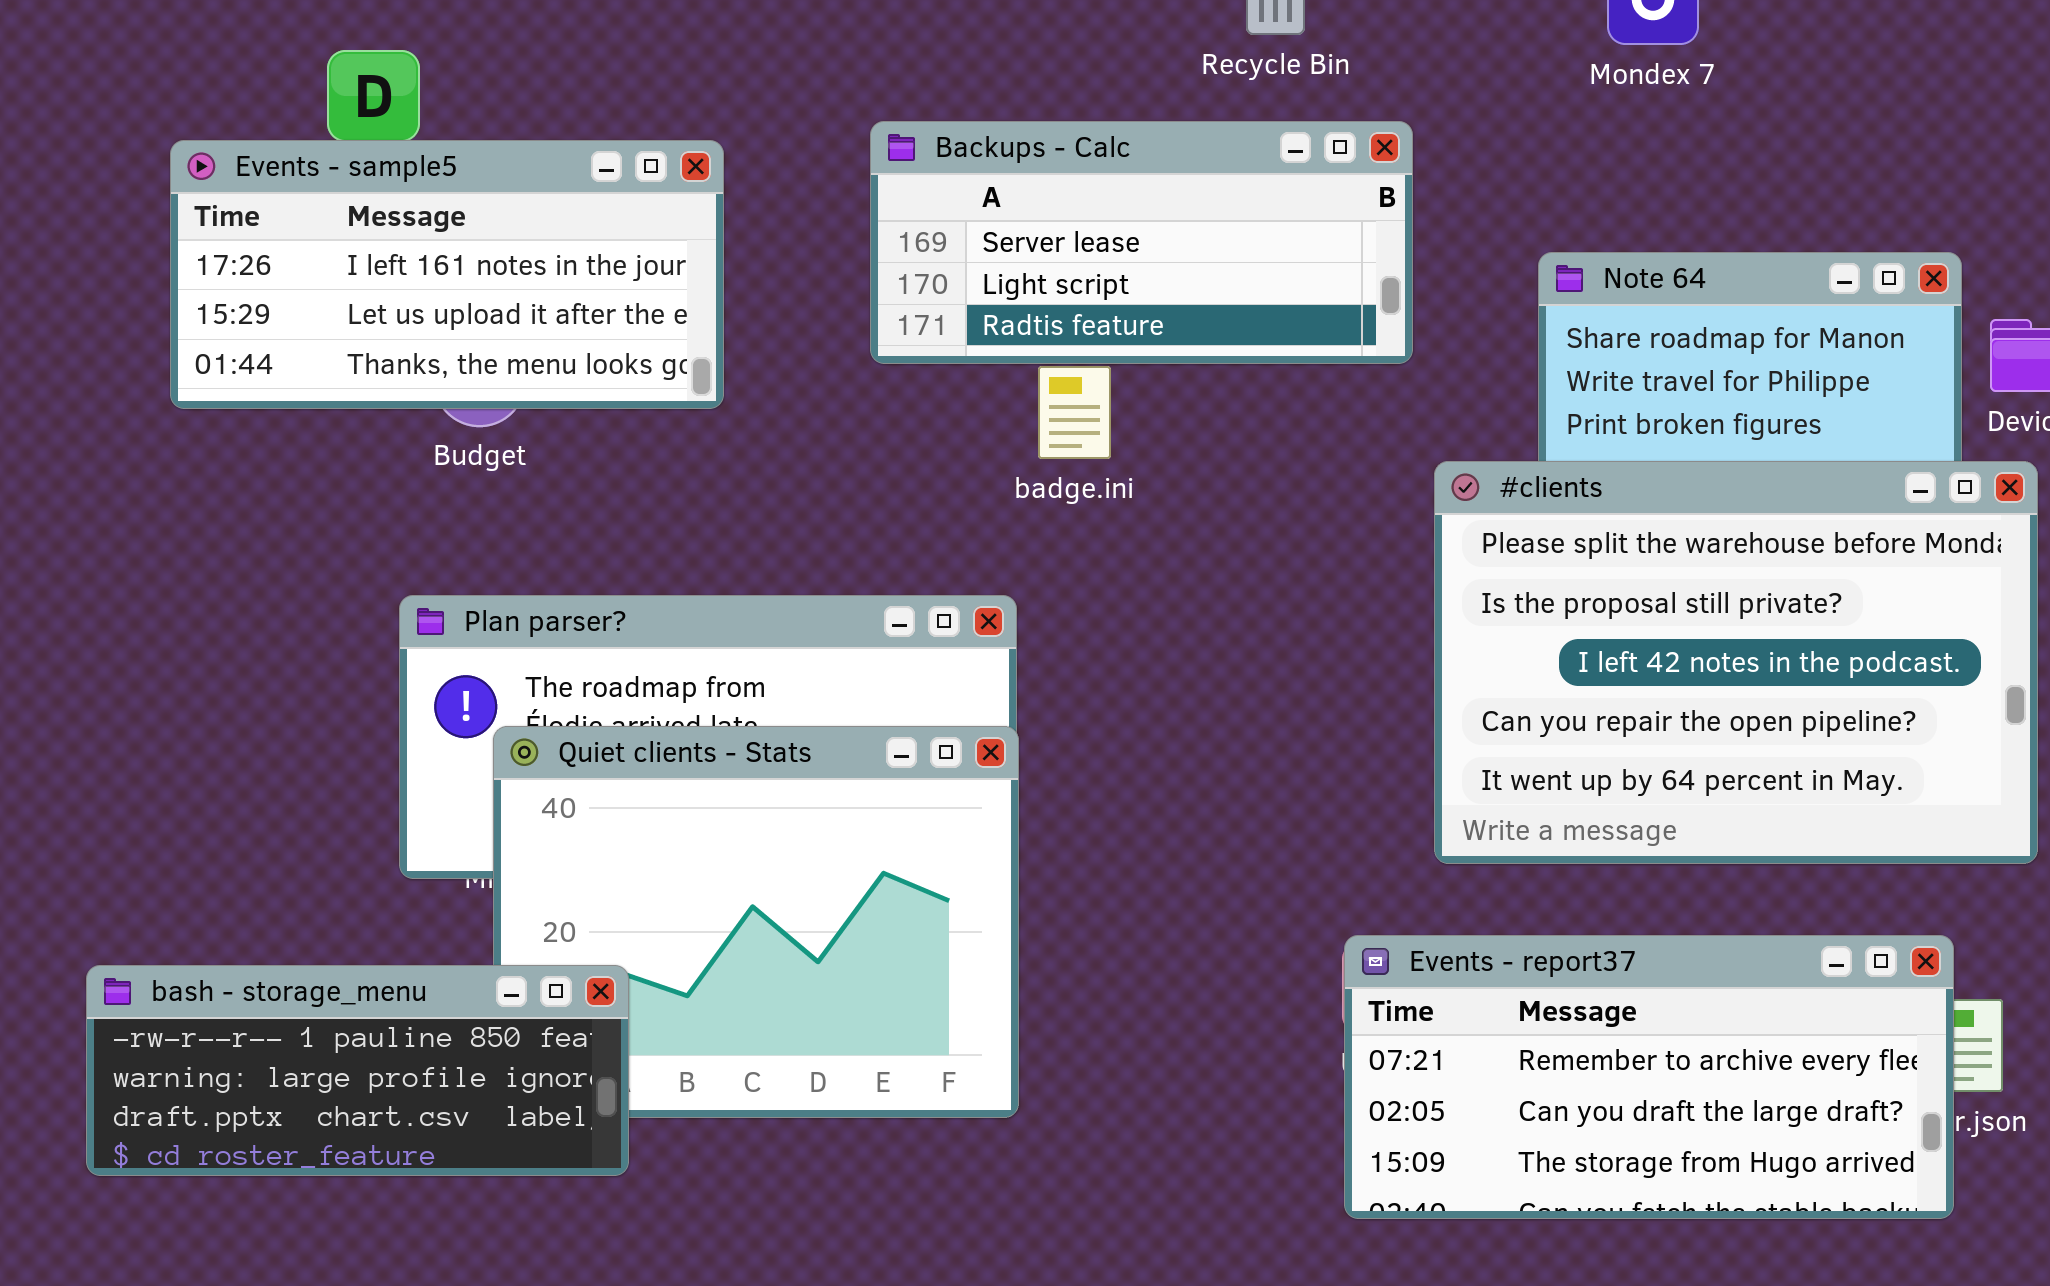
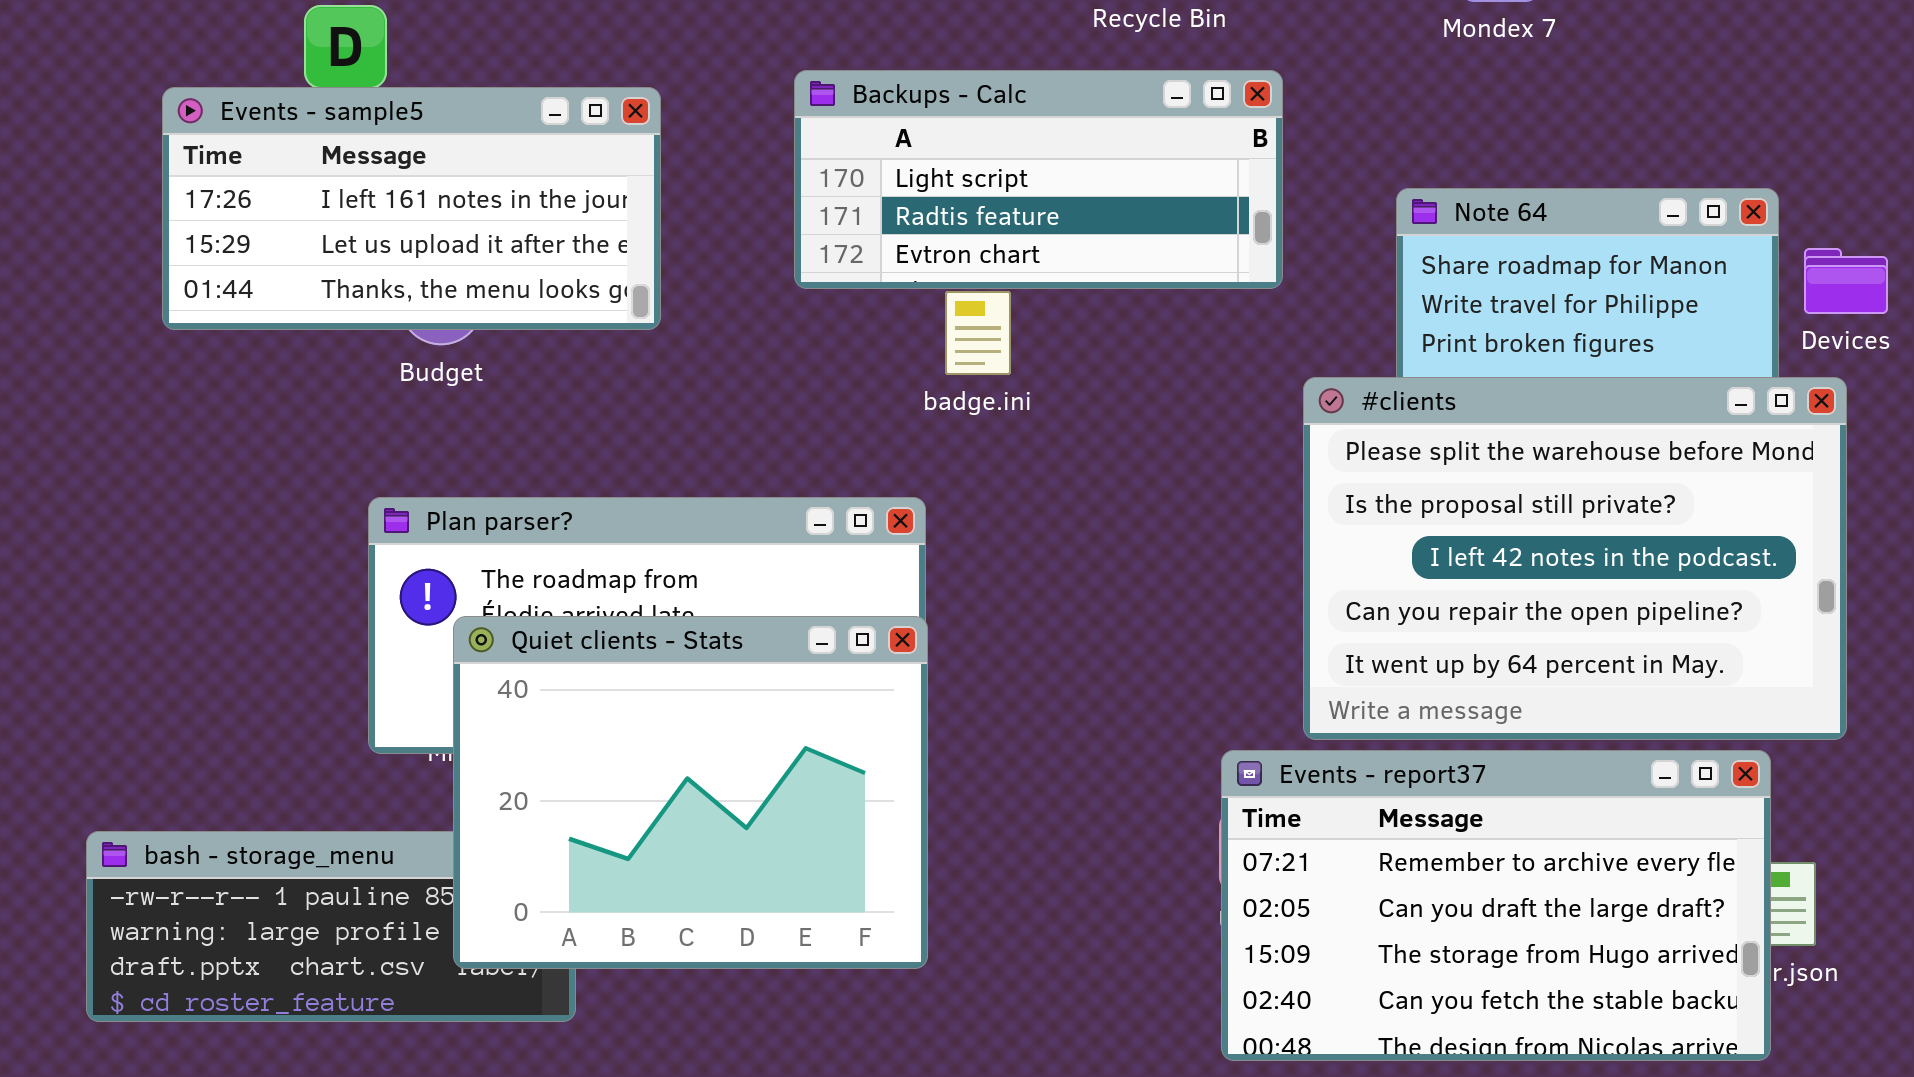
Backups - Calc: [870,121,1413,364] -> [794,70,1283,289], scrolled down 1 row
Quiet clients - Stats: [493,726,1019,1118] -> [453,616,928,969], raised
Events - report37: [1344,935,1954,1219] -> [1221,750,1771,1061], resized

